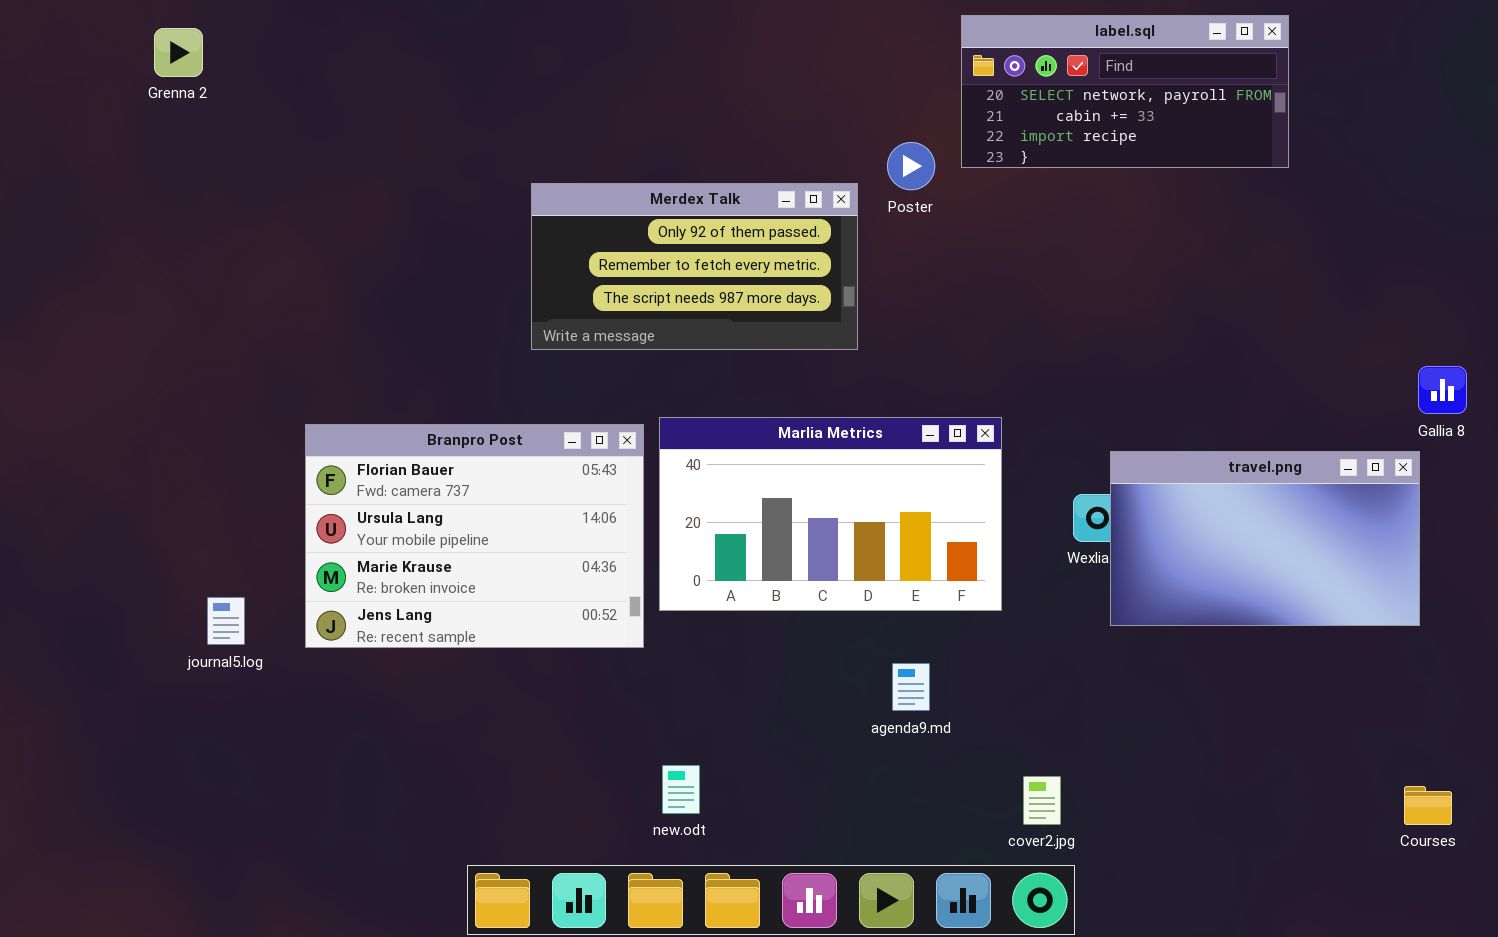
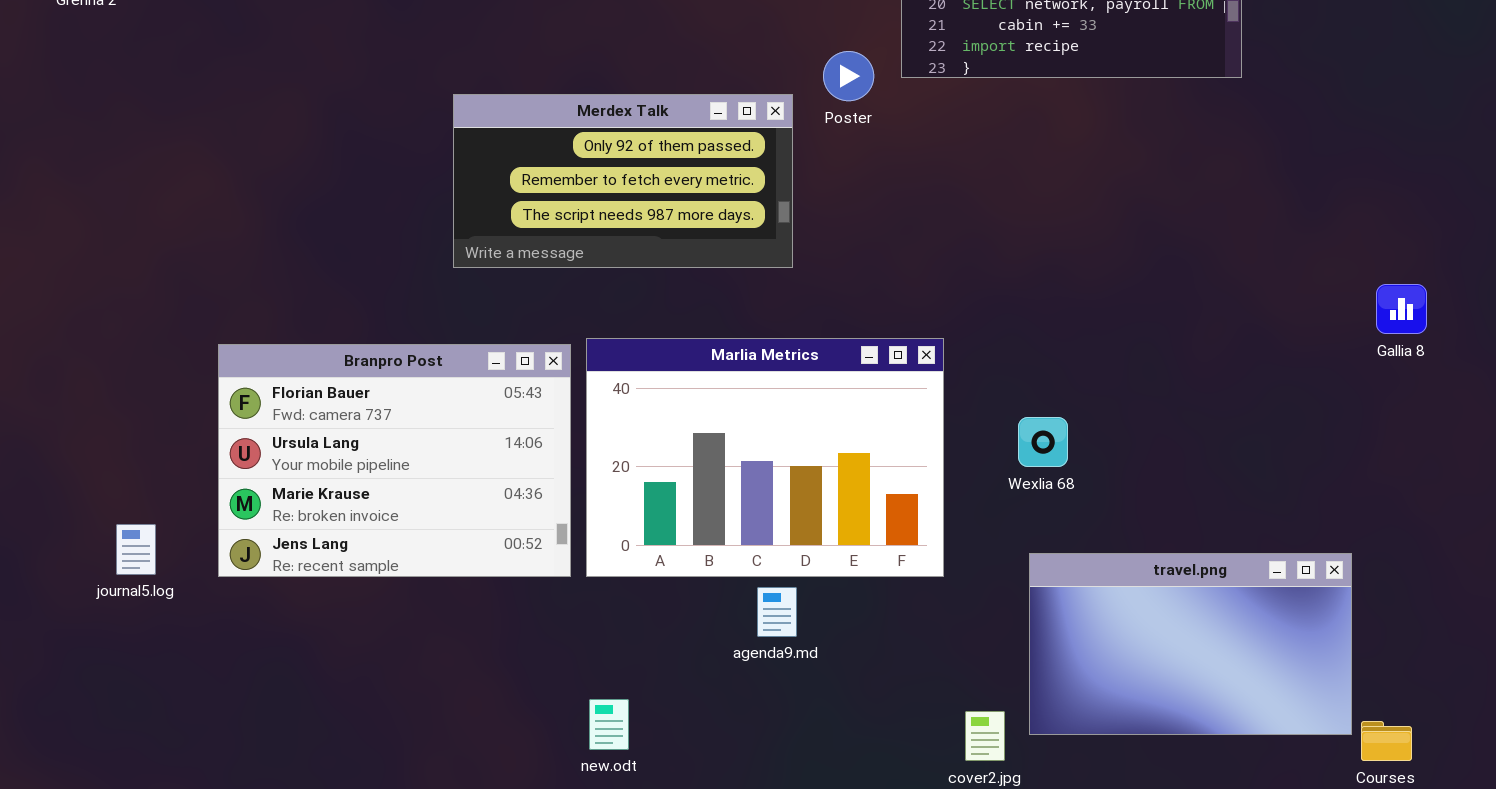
Marlia Metrics: [659,417,1002,611] -> [586,338,944,577], resized
travel.png: [1110,451,1420,626] -> [1029,553,1352,735], moved
agenda9.md: [892,663,930,711] -> [757,587,797,637], moved

